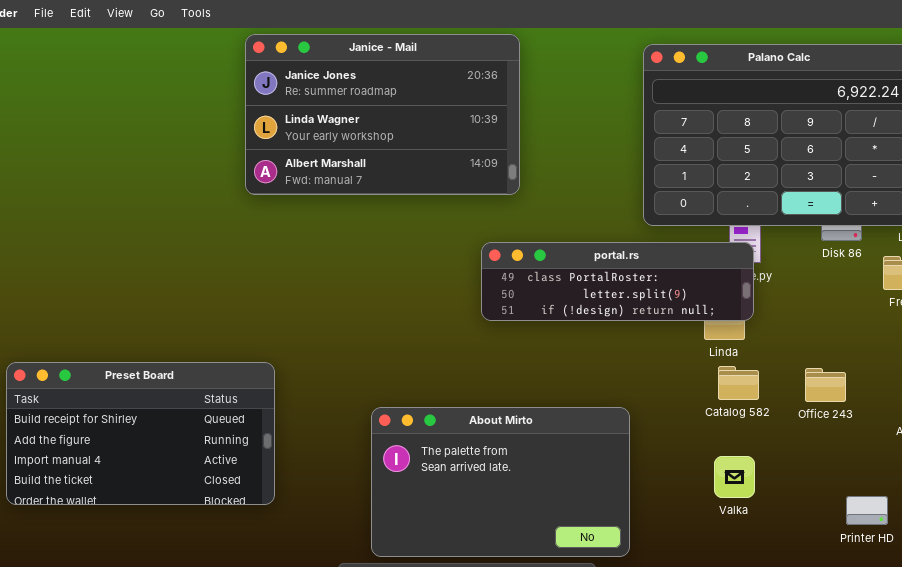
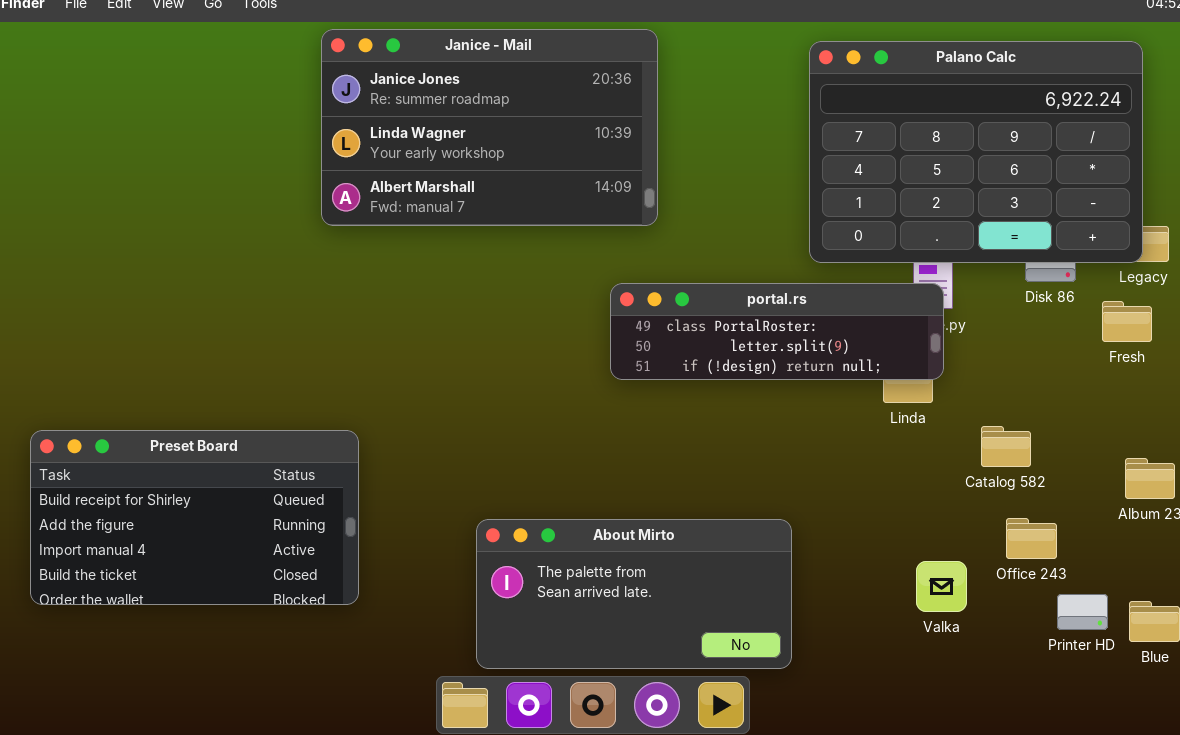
Catalog 582: [718,366,759,400] -> [981,426,1031,467], moved
Office 243: [805,368,846,402] -> [1006,518,1057,559], moved
About Mirto: [371,407,630,557] -> [476,519,792,669], resized
Valka: [714,456,755,498] -> [916,561,967,612], moved

